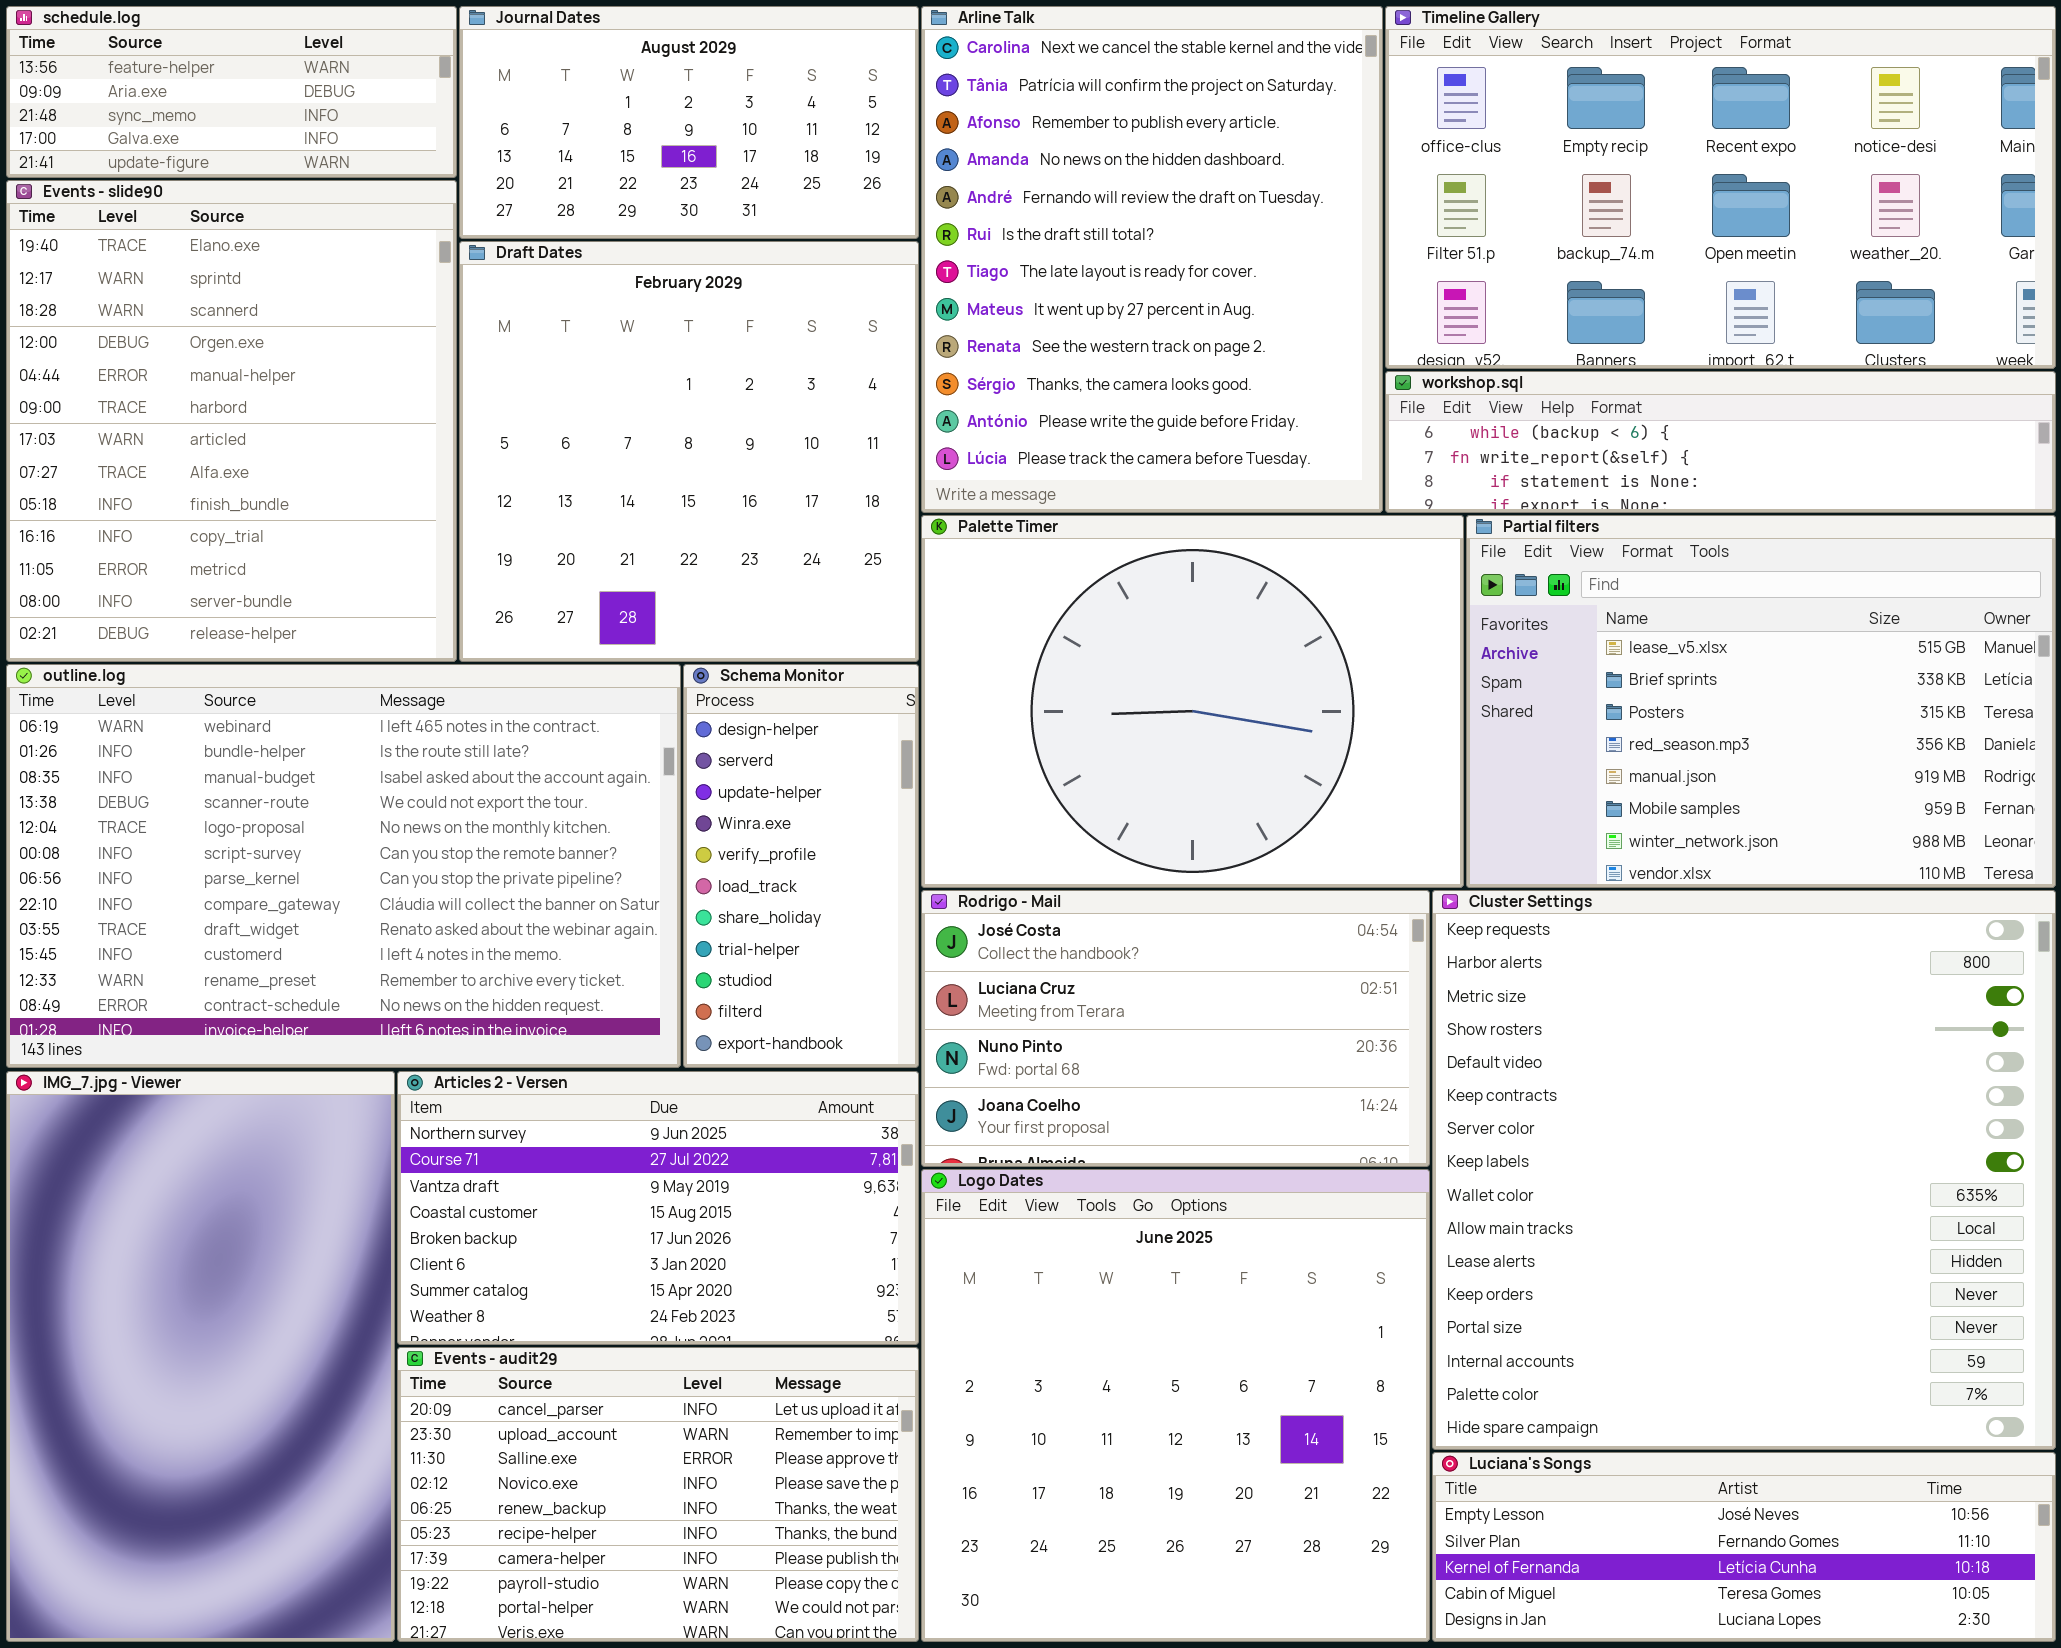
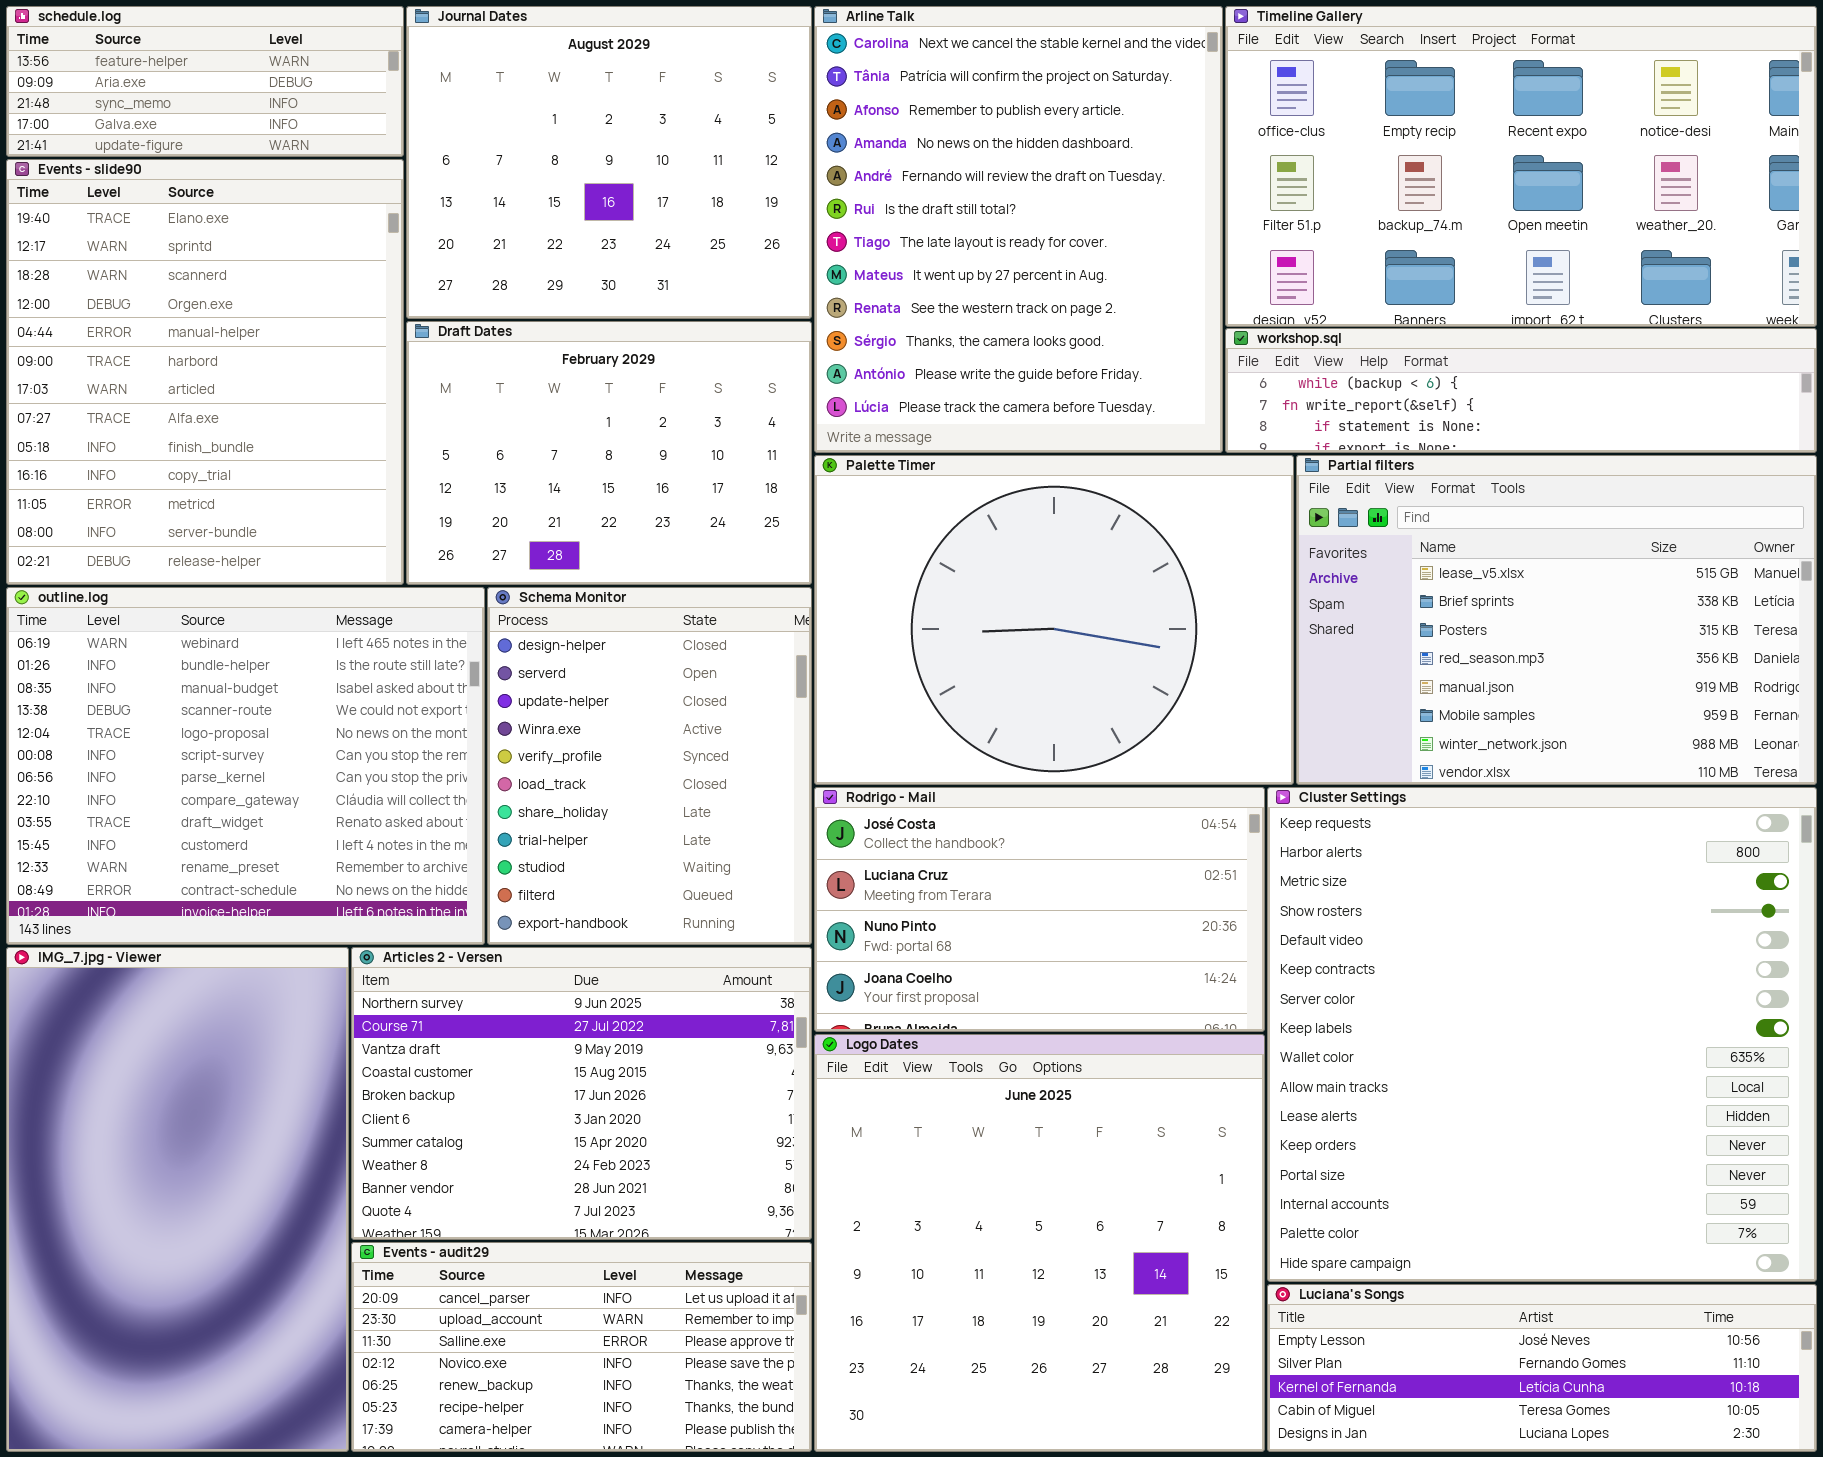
Journal Dates: [459,6,919,239] -> [406,6,812,319], resized
Draft Dates: [459,241,919,662] -> [406,321,812,585], resized
outline.log: [6,664,681,1068] -> [6,587,485,945], resized
Schema Monitor: [683,664,919,1068] -> [487,587,812,945], resized
Articles 2 - Versen: [397,1071,919,1345] -> [351,947,812,1240], resized
Events - audit29: [397,1347,919,1642] -> [351,1242,812,1452], resized

